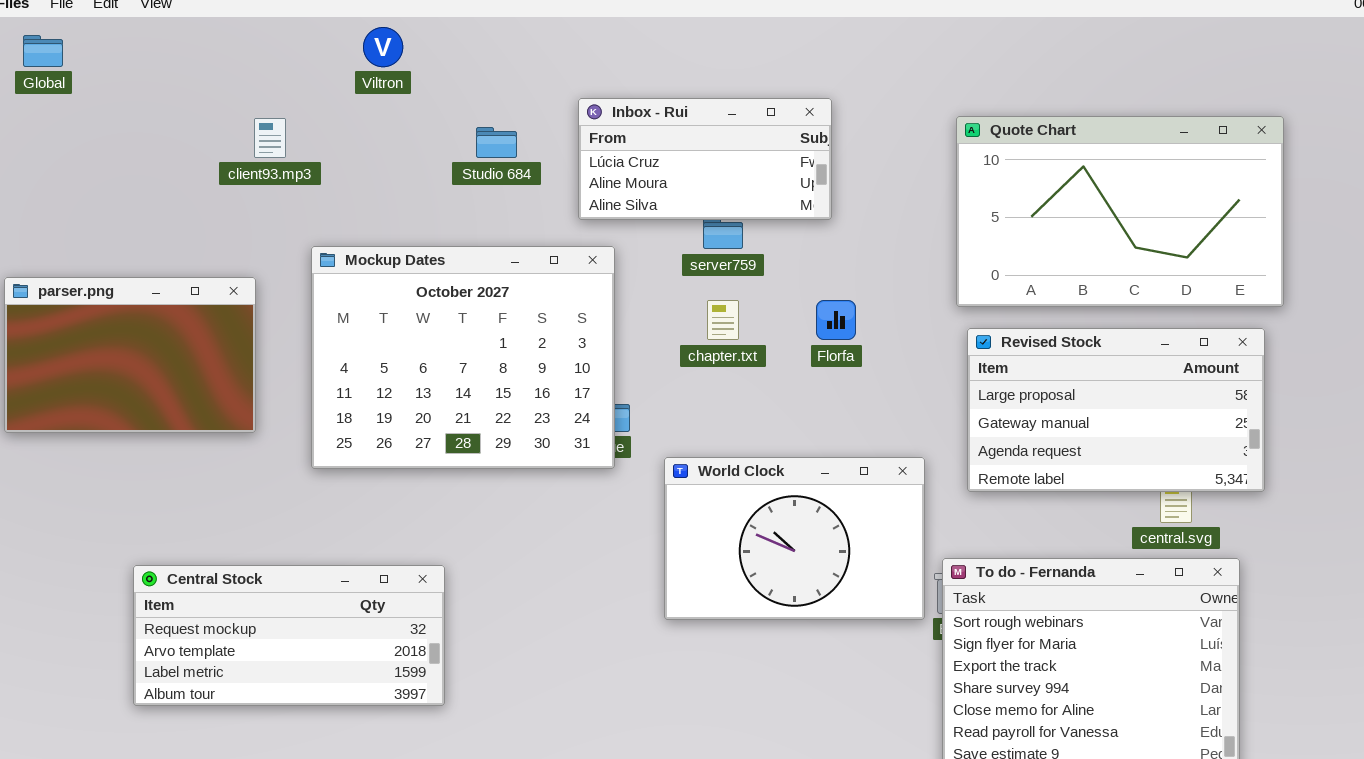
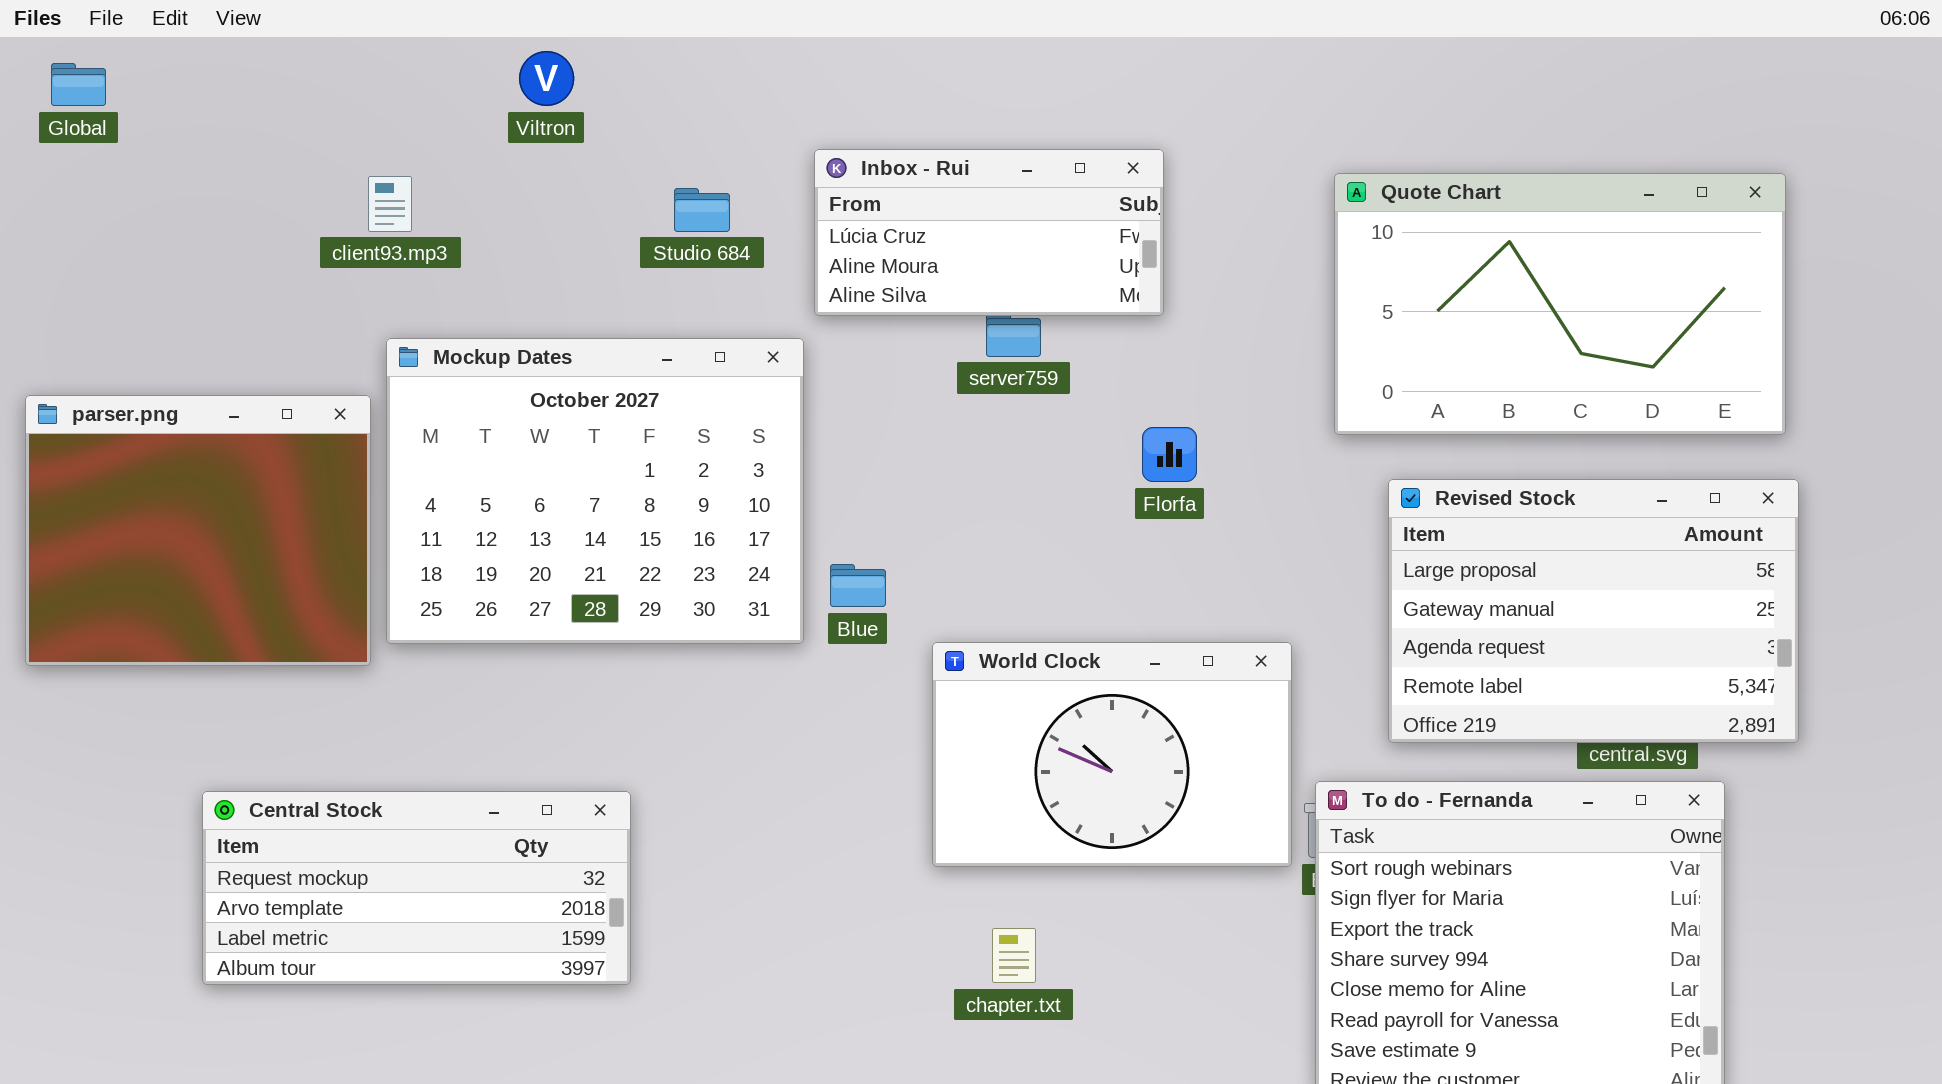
Mockup Dates: [311,246,615,469] -> [386,338,804,644], moved
parser.png: [4,277,256,433] -> [25,395,371,666], resized
chapter.txt: [707,300,739,340] -> [992,928,1036,983], moved
Revised Stock: [967,328,1265,492] -> [1388,479,1799,743], moved, resized

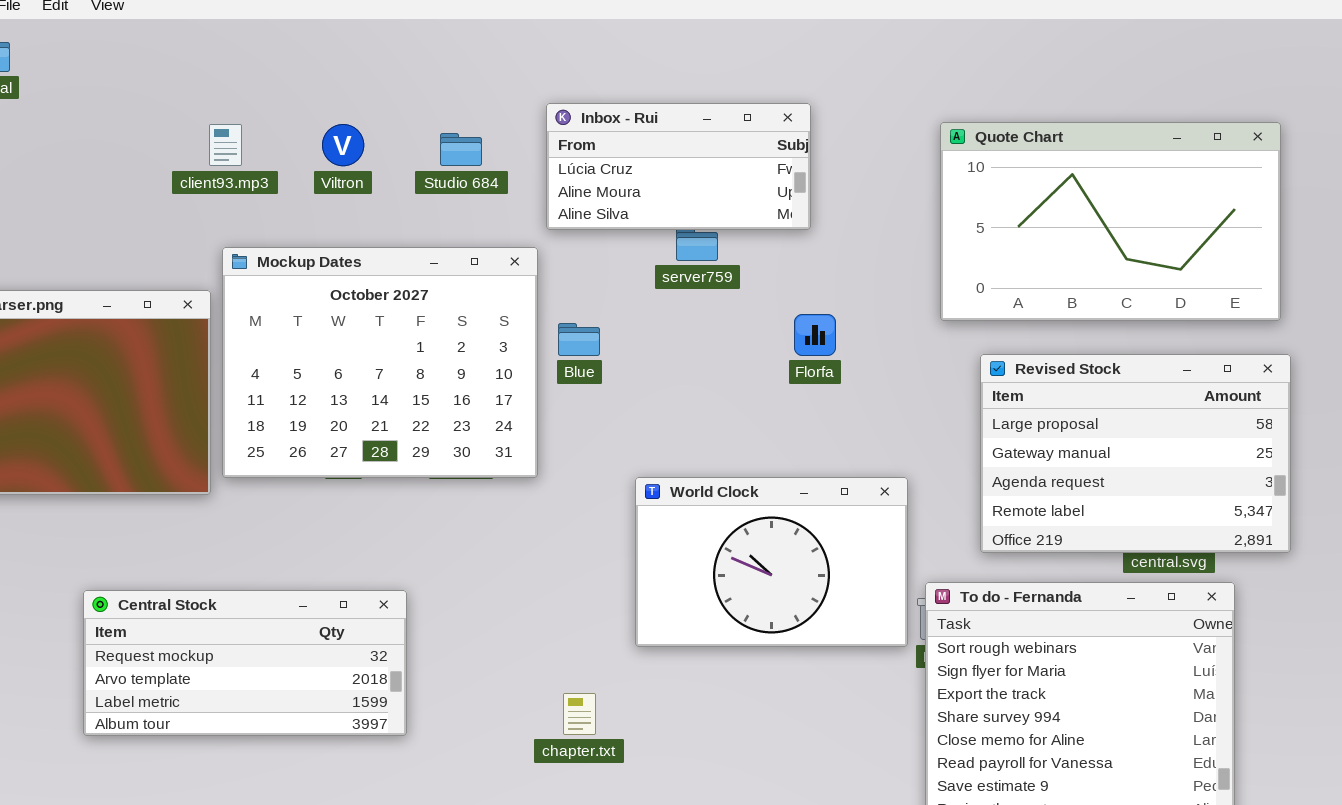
Viltron: [519,51,574,106] -> [322,124,364,166], moved
Blue: [830,564,886,607] -> [558,323,600,356], moved
chapter.txt: [992,928,1036,983] -> [563,693,596,735], moved

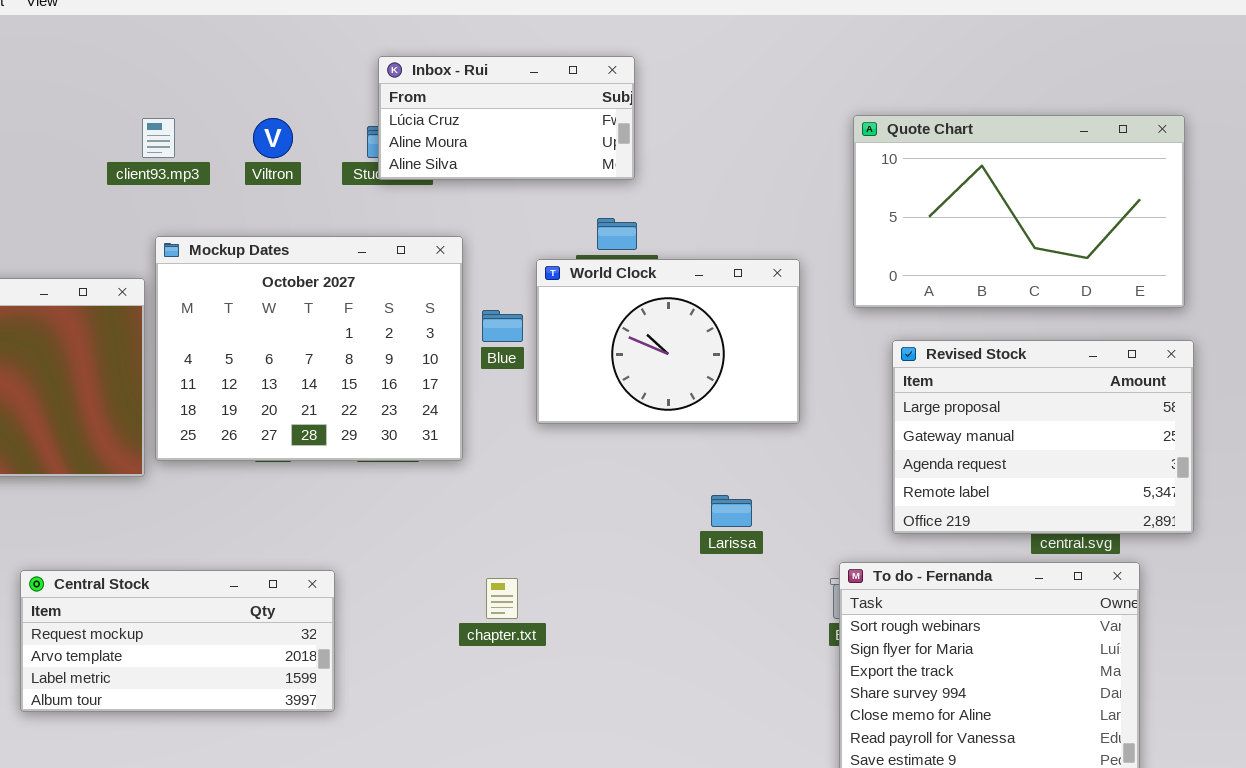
Inbox - Rui: [546,103,811,230] -> [378,56,635,180], moved
World Clock: [635,477,908,647] -> [536,259,800,424], moved
chapter.txt: [563,693,596,735] -> [486,578,518,619], moved

